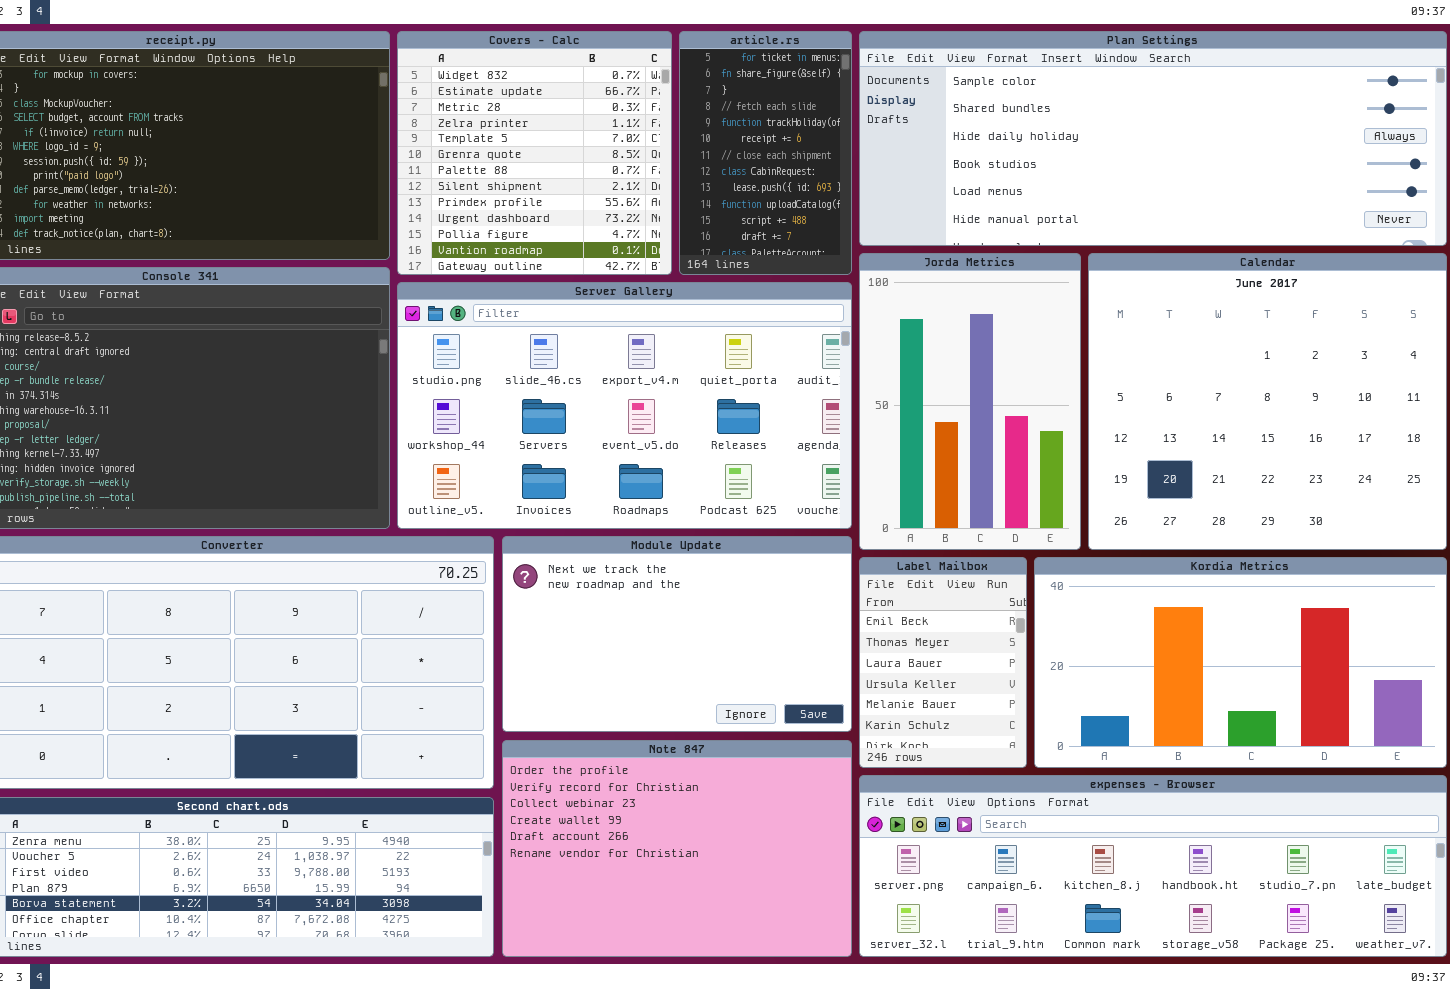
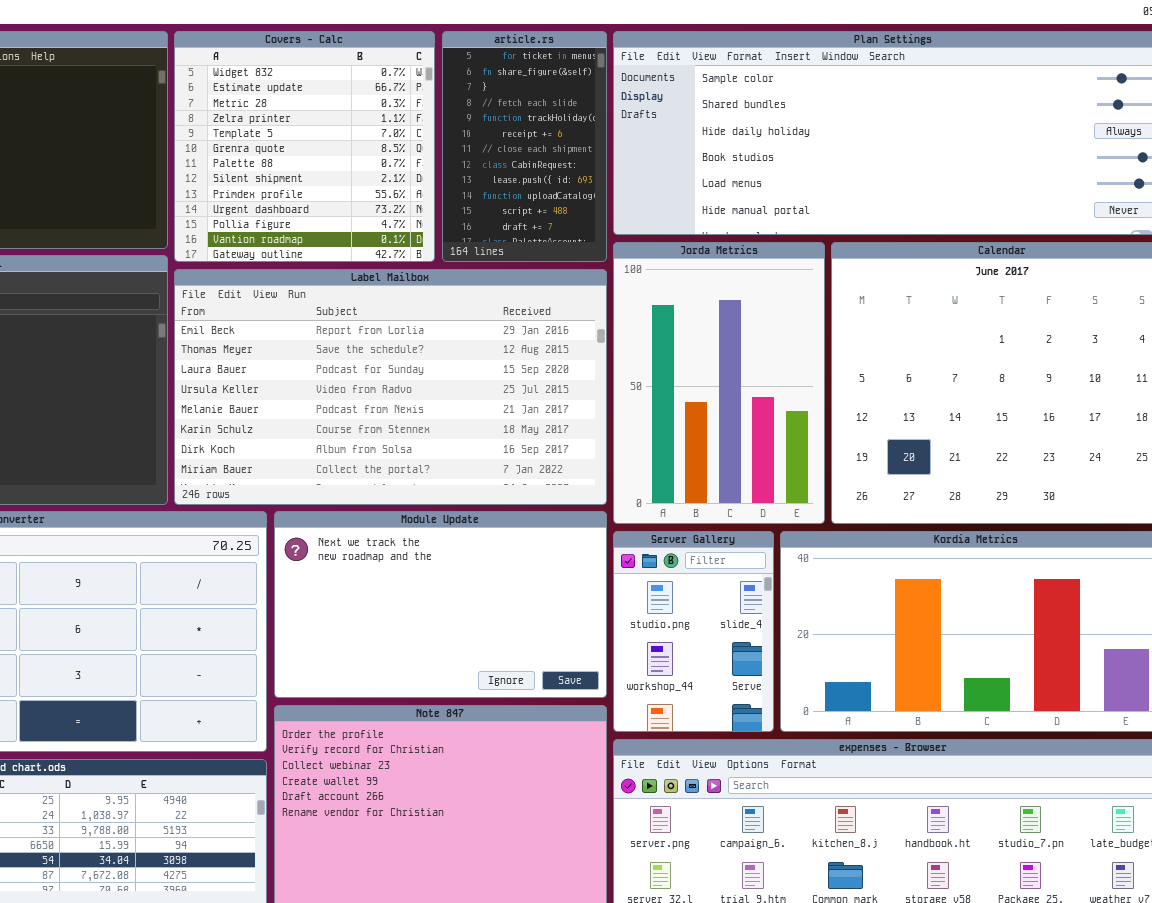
Server Gallery: [397,282,852,529] -> [613,531,774,732], moved, resized
Label Mailbox: [859,557,1027,768] -> [174,269,607,505], moved, resized

